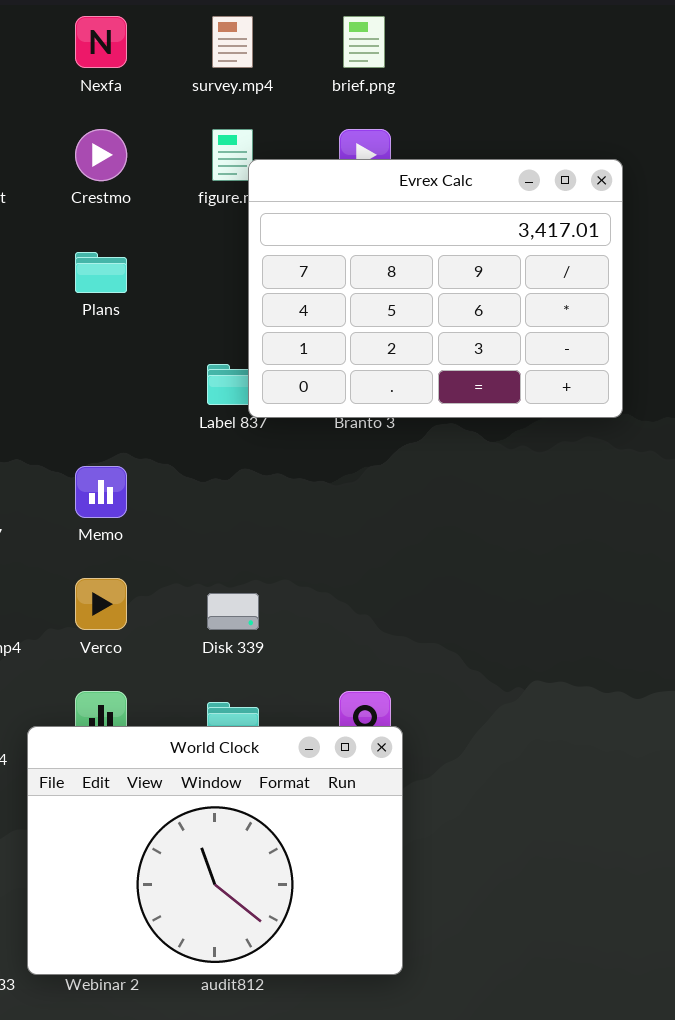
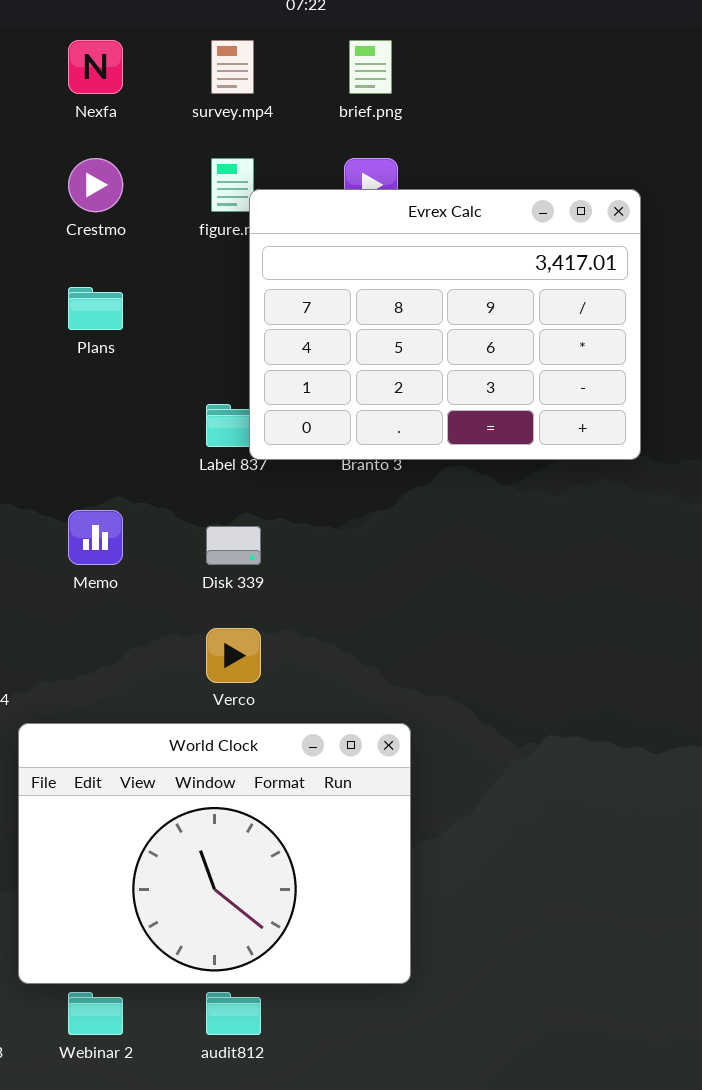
Verco: [75,578,127,630] -> [206,628,261,683], moved
Disk 339: [207,593,259,630] -> [206,526,261,565], moved
World Clock: [27,726,403,975] -> [18,723,411,984], moved

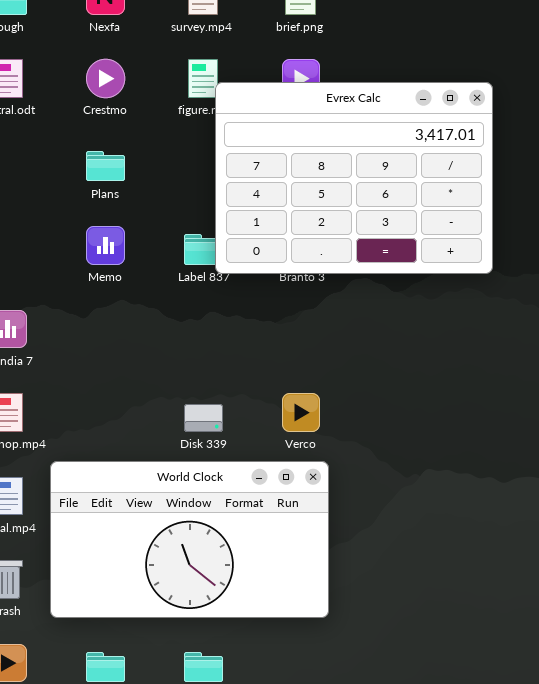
Memo: [68,510,123,565] -> [86,226,125,265], moved
Disk 339: [206,526,261,565] -> [184,404,223,432], moved
Verco: [206,628,261,683] -> [282,393,320,432], moved
World Clock: [18,723,411,984] -> [50,461,329,618], resized

